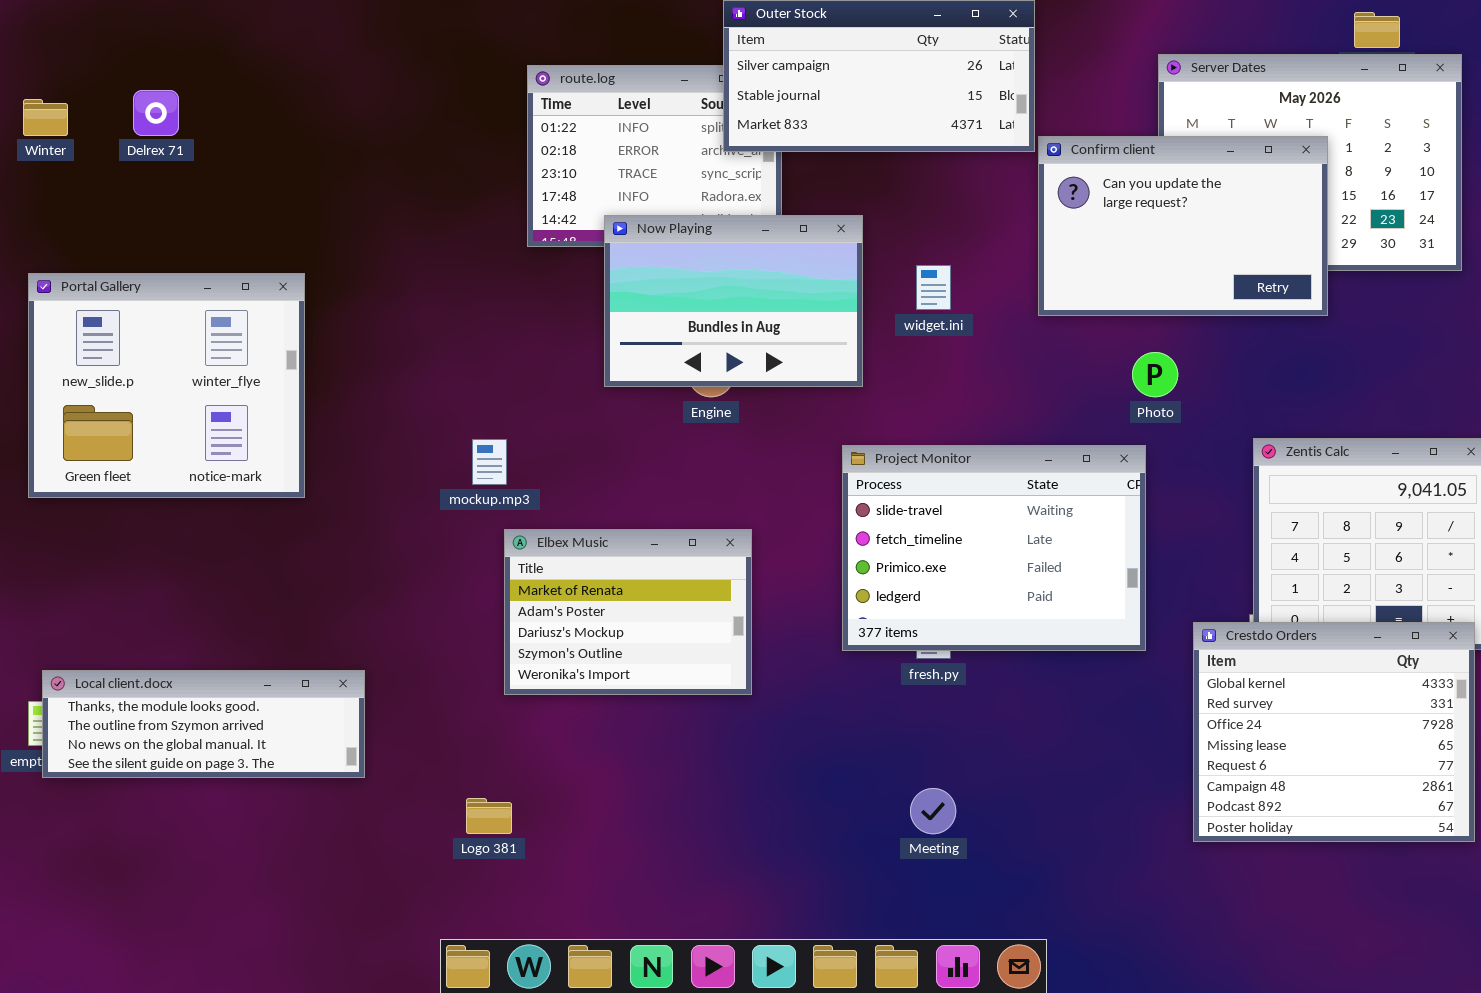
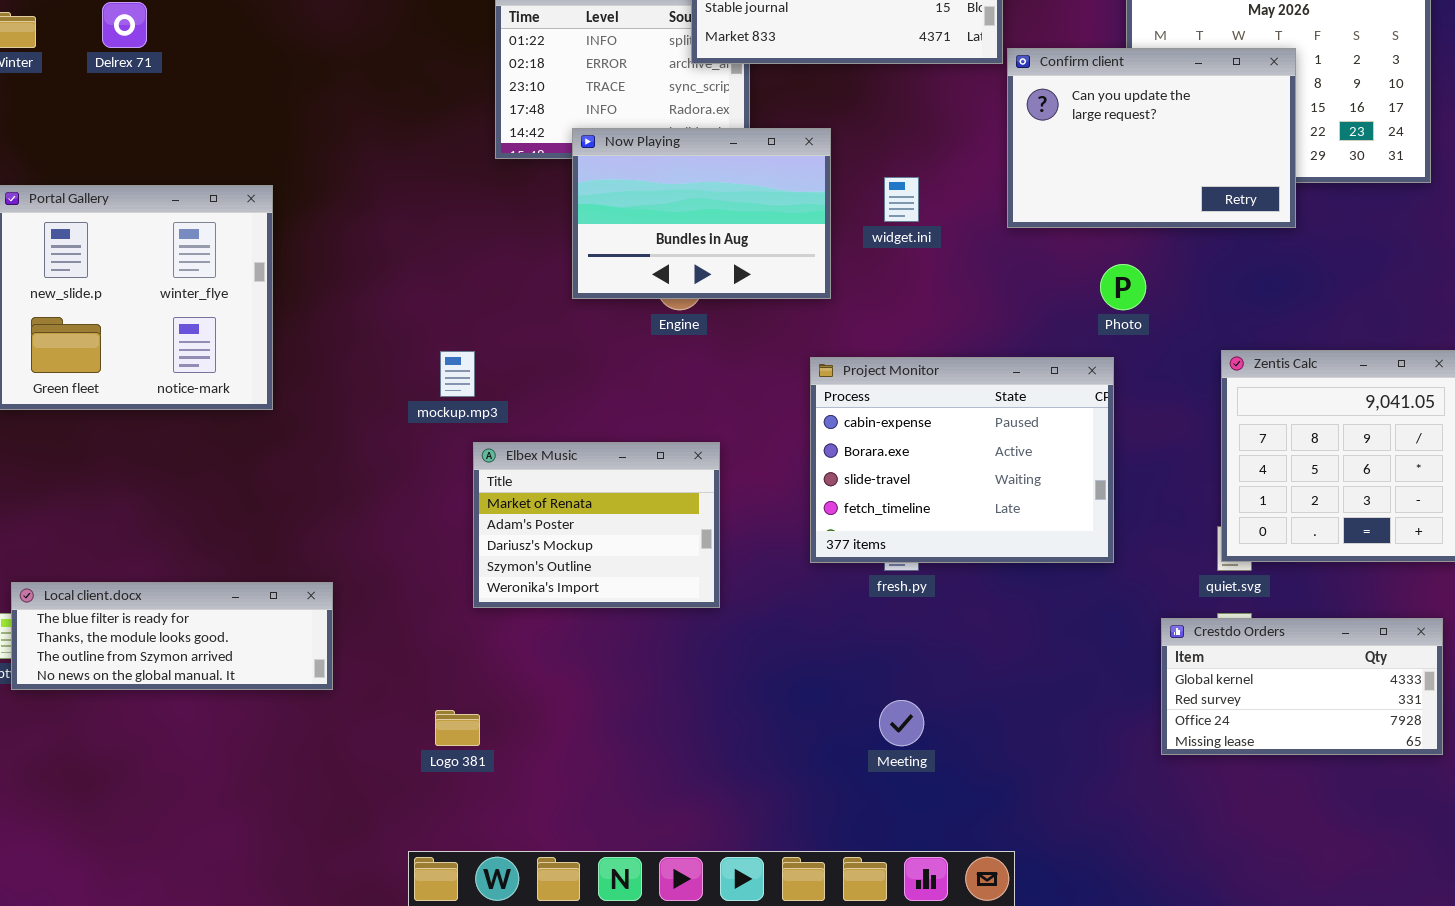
Project Monitor: [842,445,1146,651] -> [810,357,1114,563], scrolled up 2 rows
Crestdo Orders: [1193,622,1475,842] -> [1161,618,1443,755], resized
Local client.docx: [42,670,365,778] -> [11,582,333,690], scrolled up 1 row

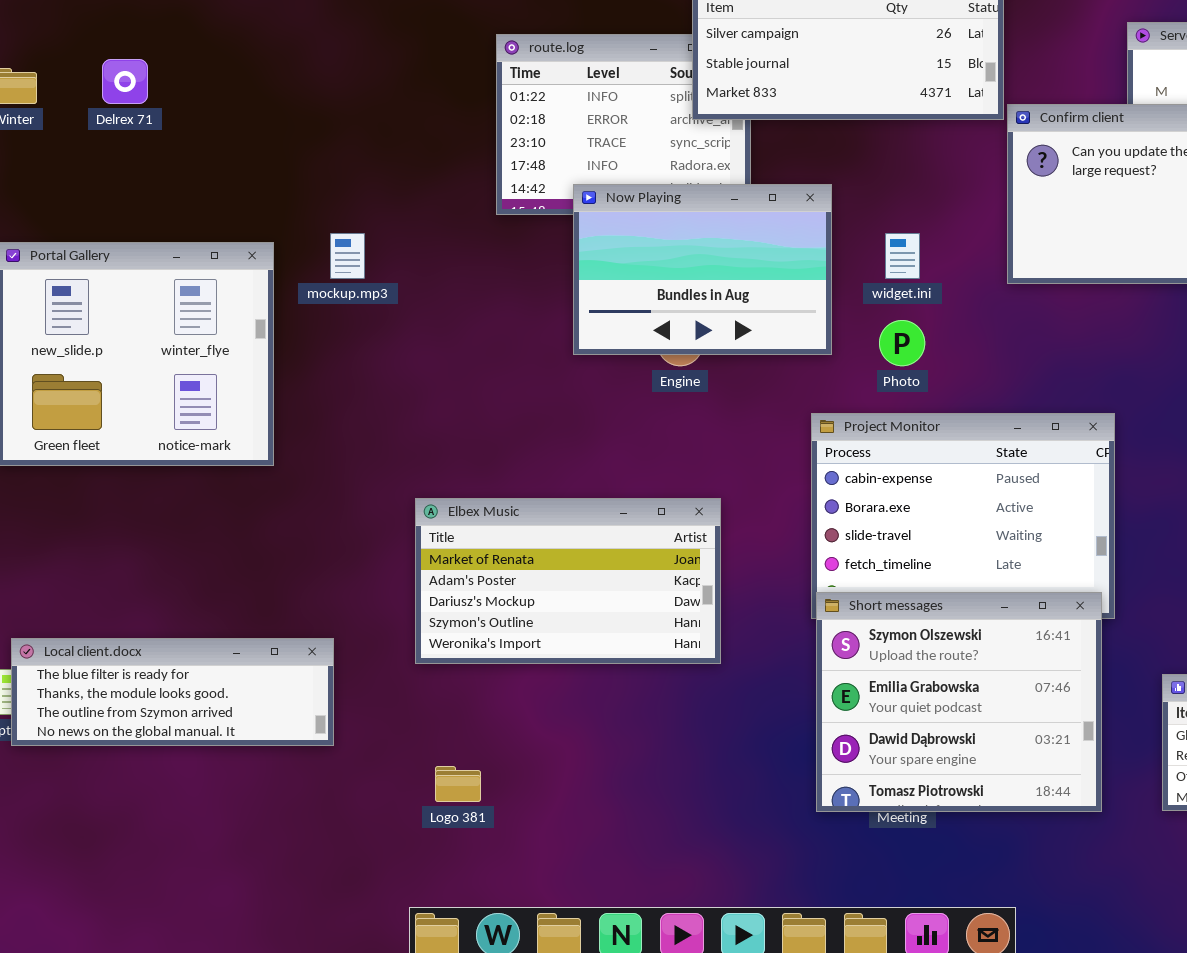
Photo: [1100,264,1146,310] -> [879,320,925,366], moved
mockup.mp3: [440,351,475,397] -> [330,233,365,279], moved
Elbex Music: [473,442,720,608] -> [415,498,721,664], resized
Short messages: none -> [816,592,1102,812], opened

